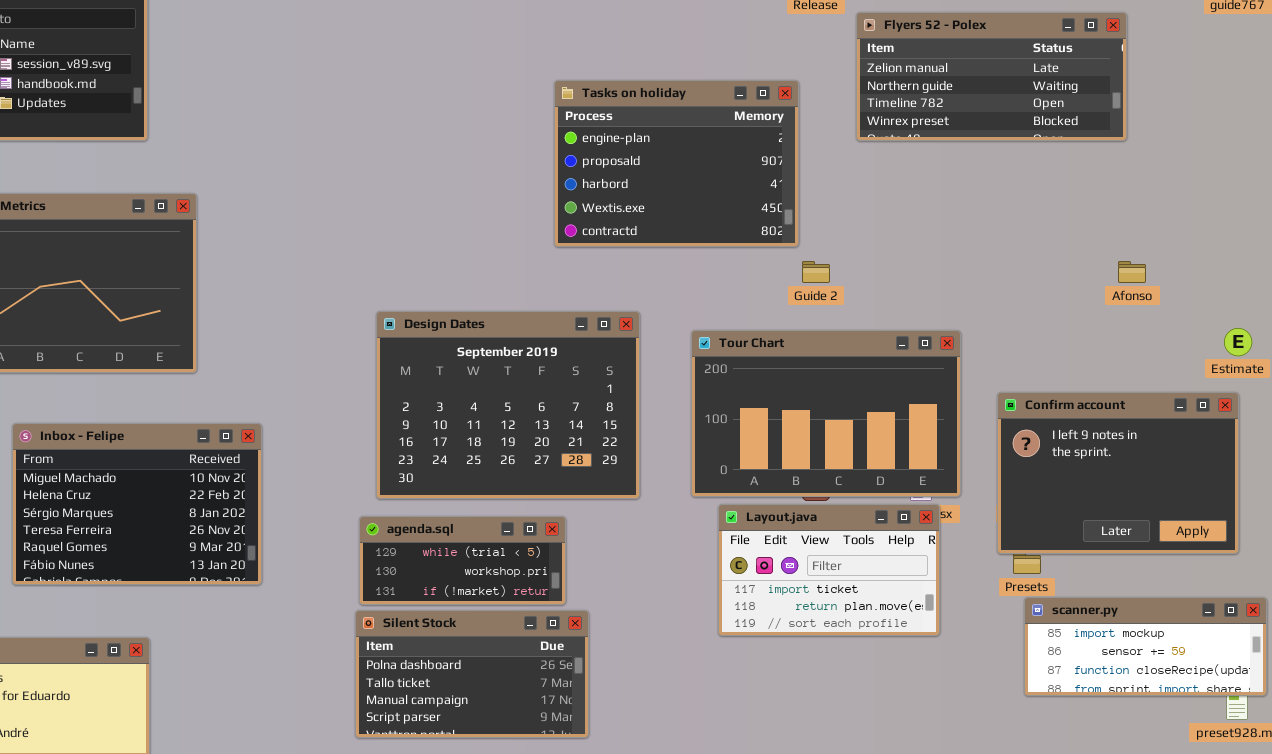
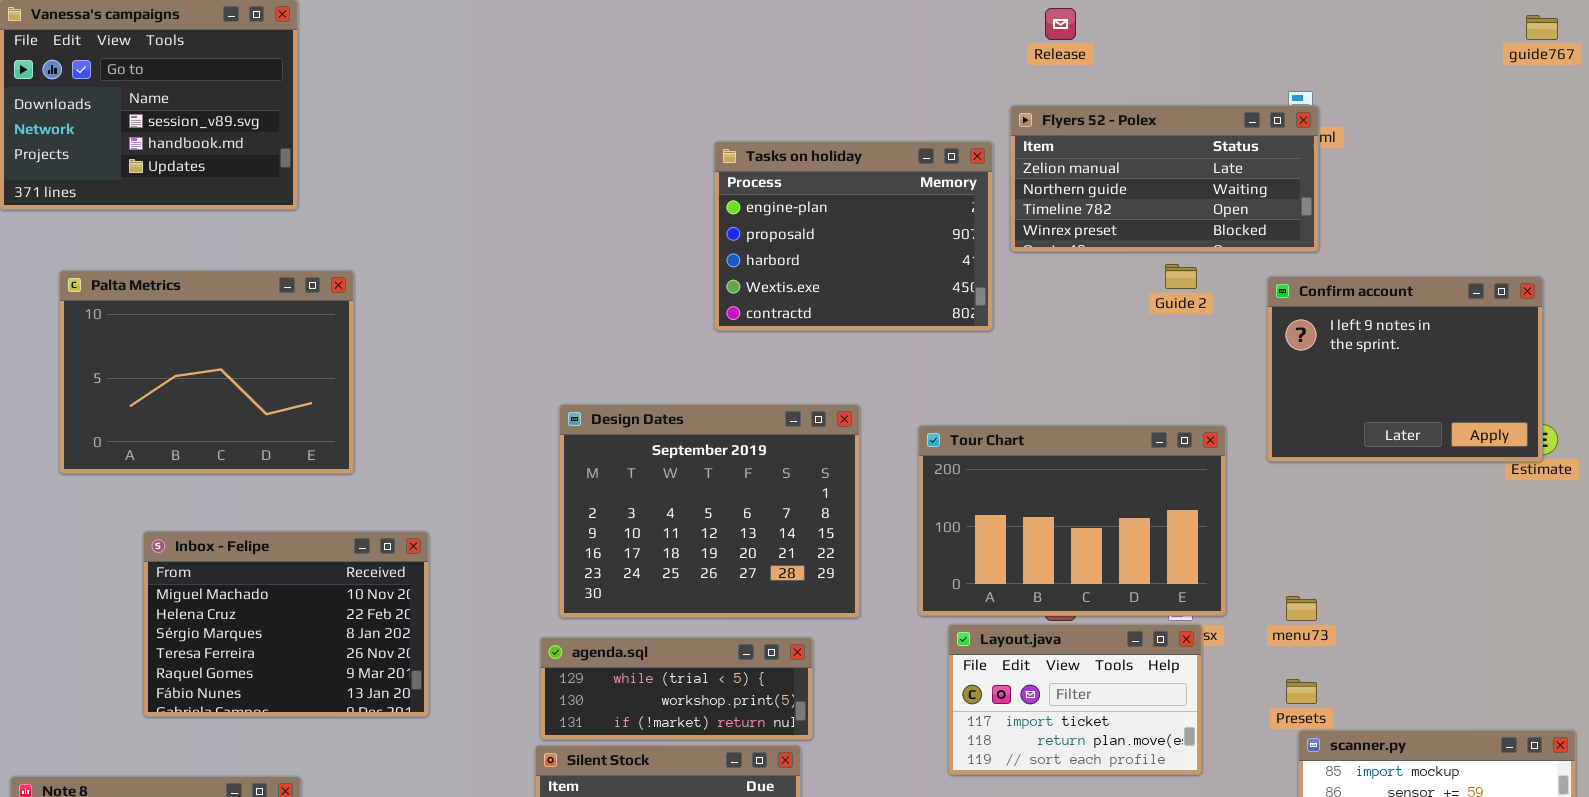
Flyers 52 - Polex: [856,12,1127,141] -> [1010,105,1319,252], moved
Tasks on holiday: [554,80,799,247] -> [714,141,993,331], moved
Guide 2: [802,261,830,283] -> [1165,264,1197,289], moved
Confirm account: [997,392,1239,554] -> [1267,276,1543,462], moved
agenda.sql: [359,516,566,605] -> [540,637,813,740], resized

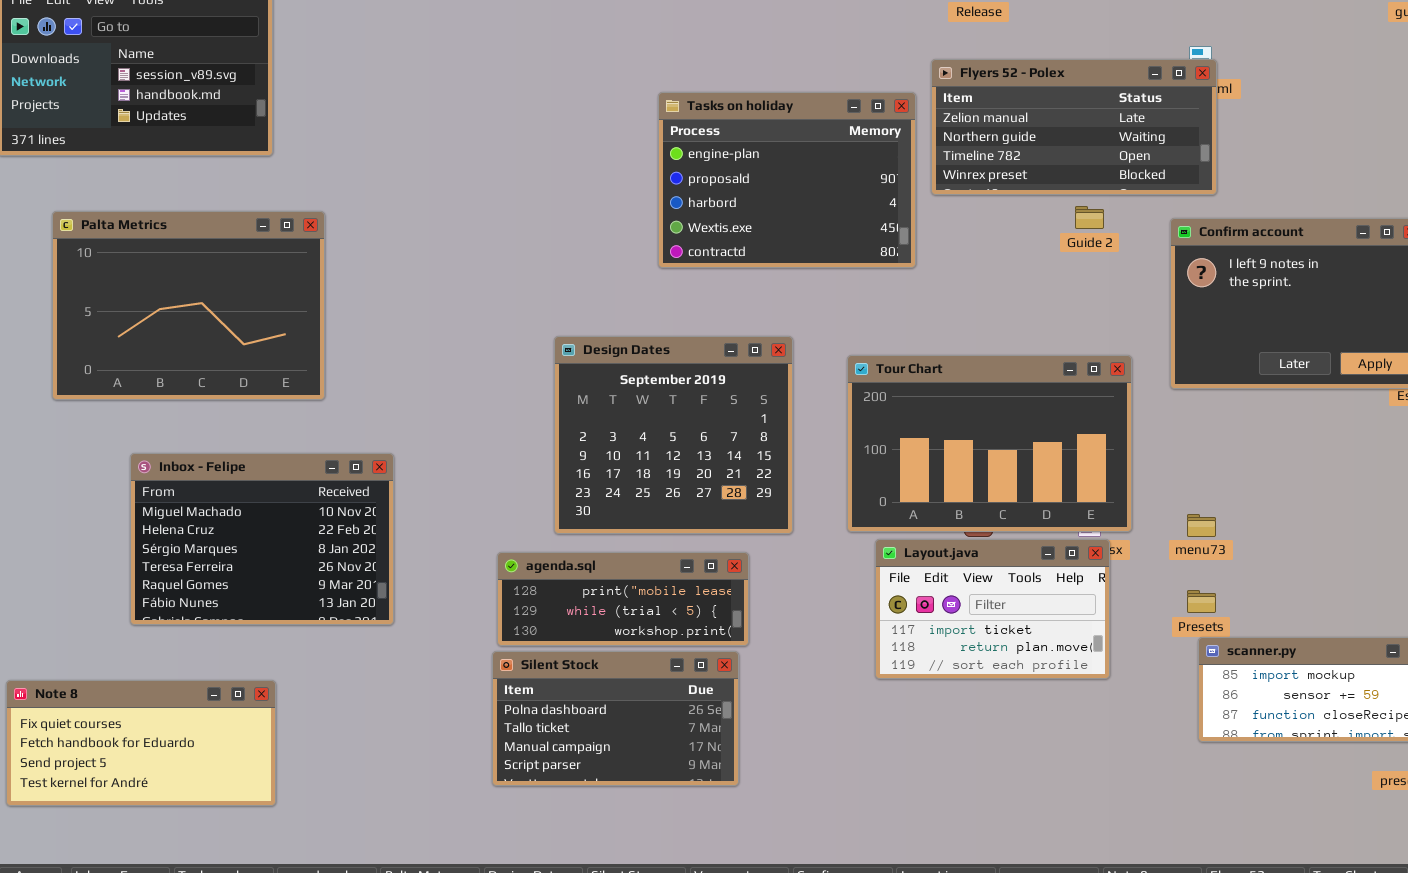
Design Dates: [559,404,860,618] -> [554,336,793,534], resized
agenda.sql: [540,637,813,740] -> [497,552,749,646], scrolled up 1 row

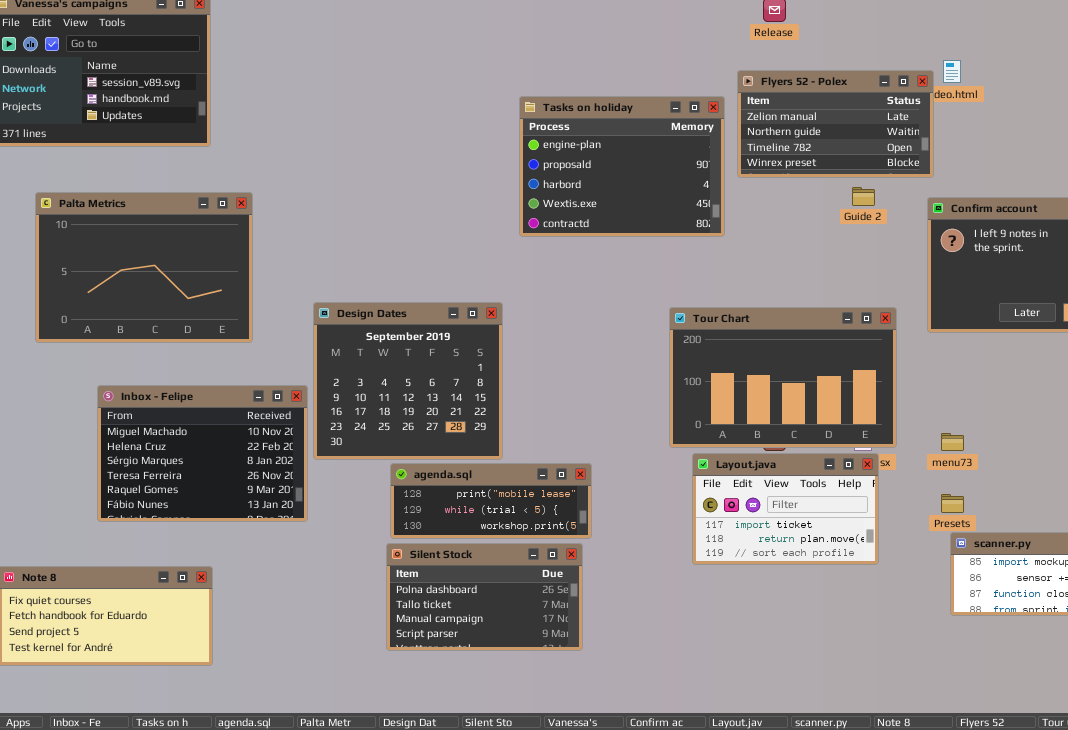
Flyers 52 - Polex: [931,59,1217,195] -> [737,70,934,178], resized
Design Dates: [554,336,793,534] -> [313,302,503,460], moved

